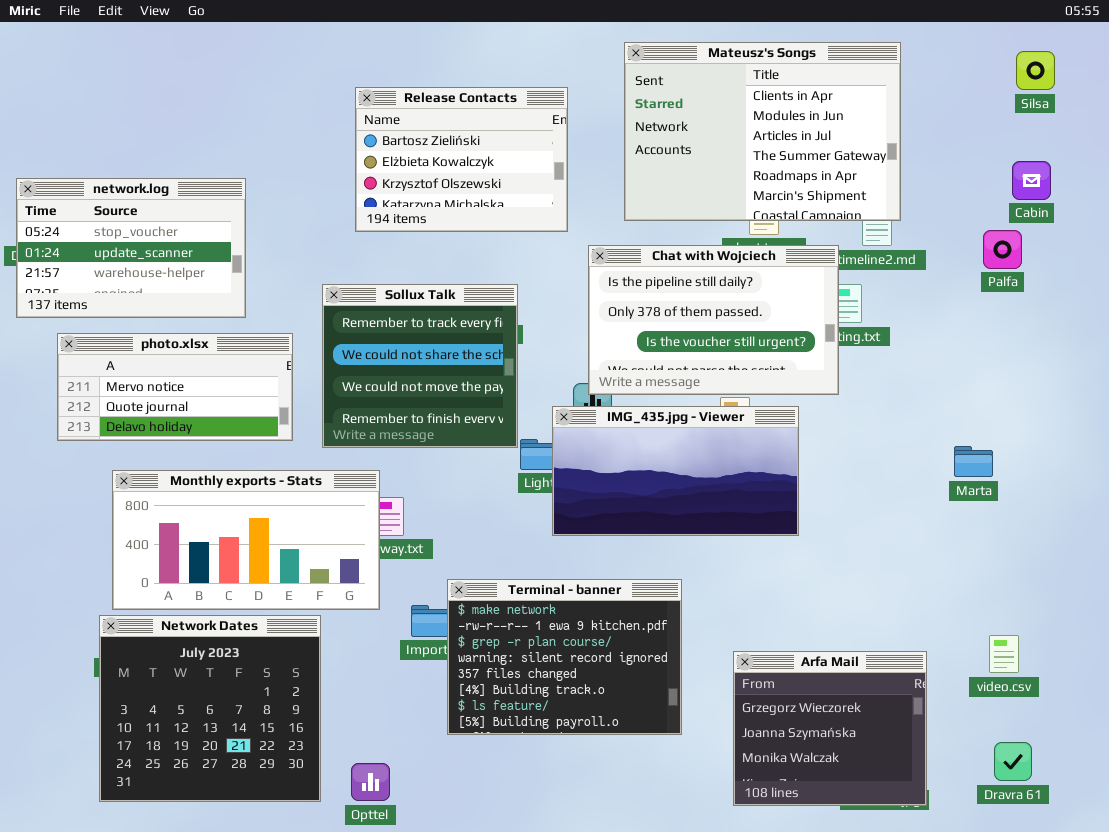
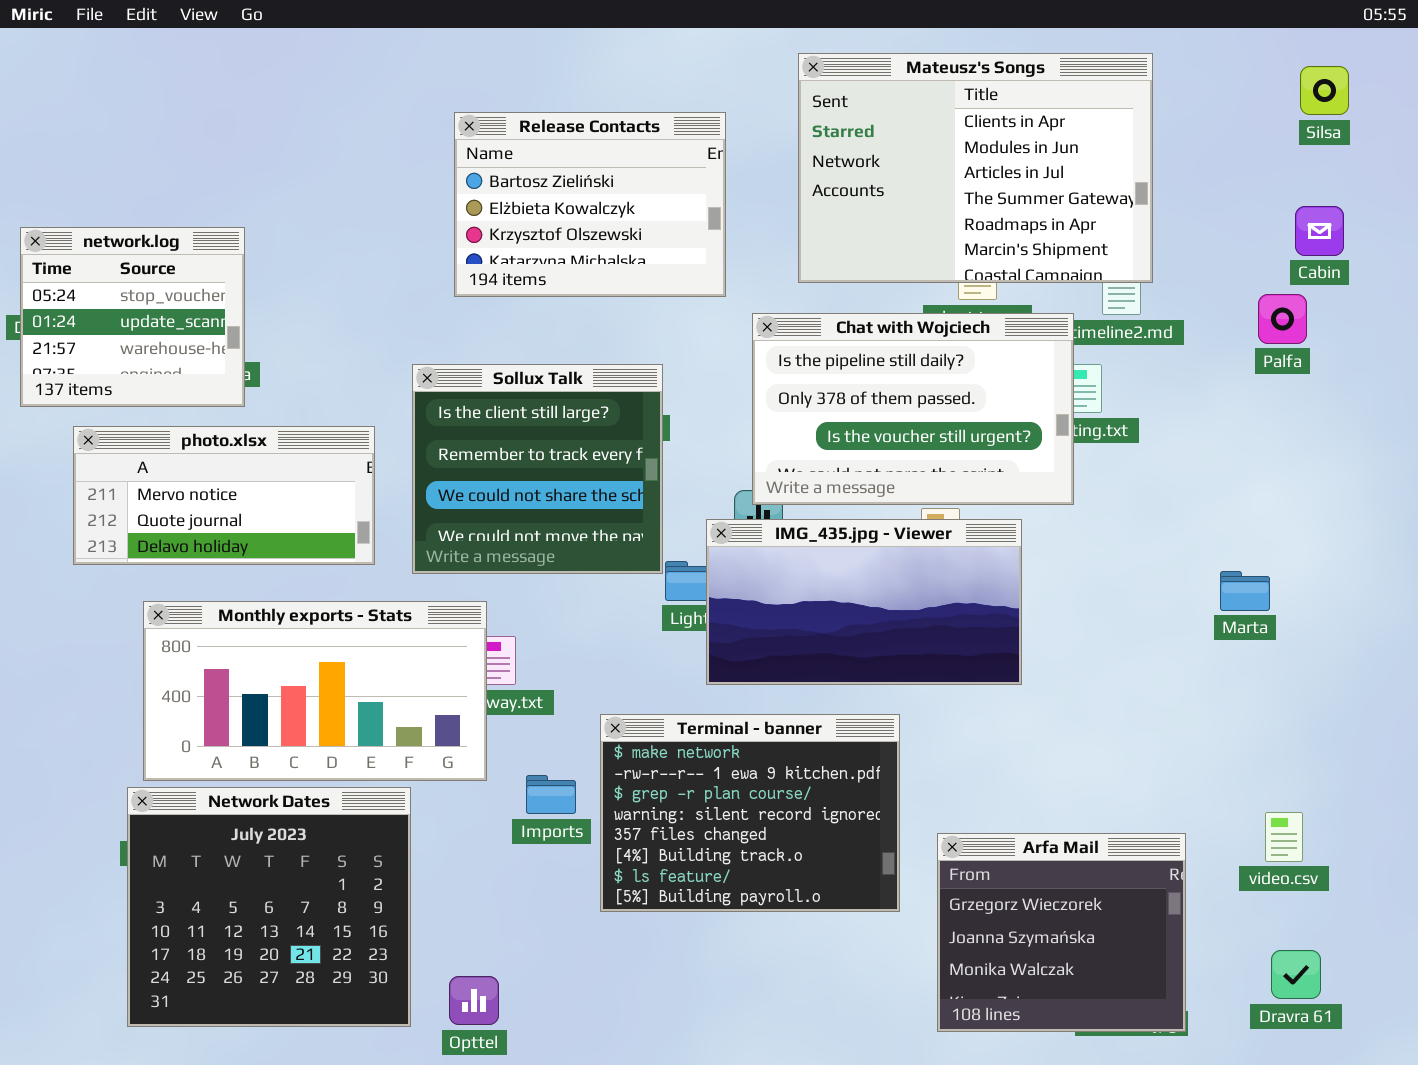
network.log: [16,178,246,318] -> [20,227,245,407], resized
Sollux Talk: [322,284,518,448] -> [412,364,663,574], scrolled up 1 row
Terminal - banner: [447,579,682,735] -> [600,714,900,912], moved

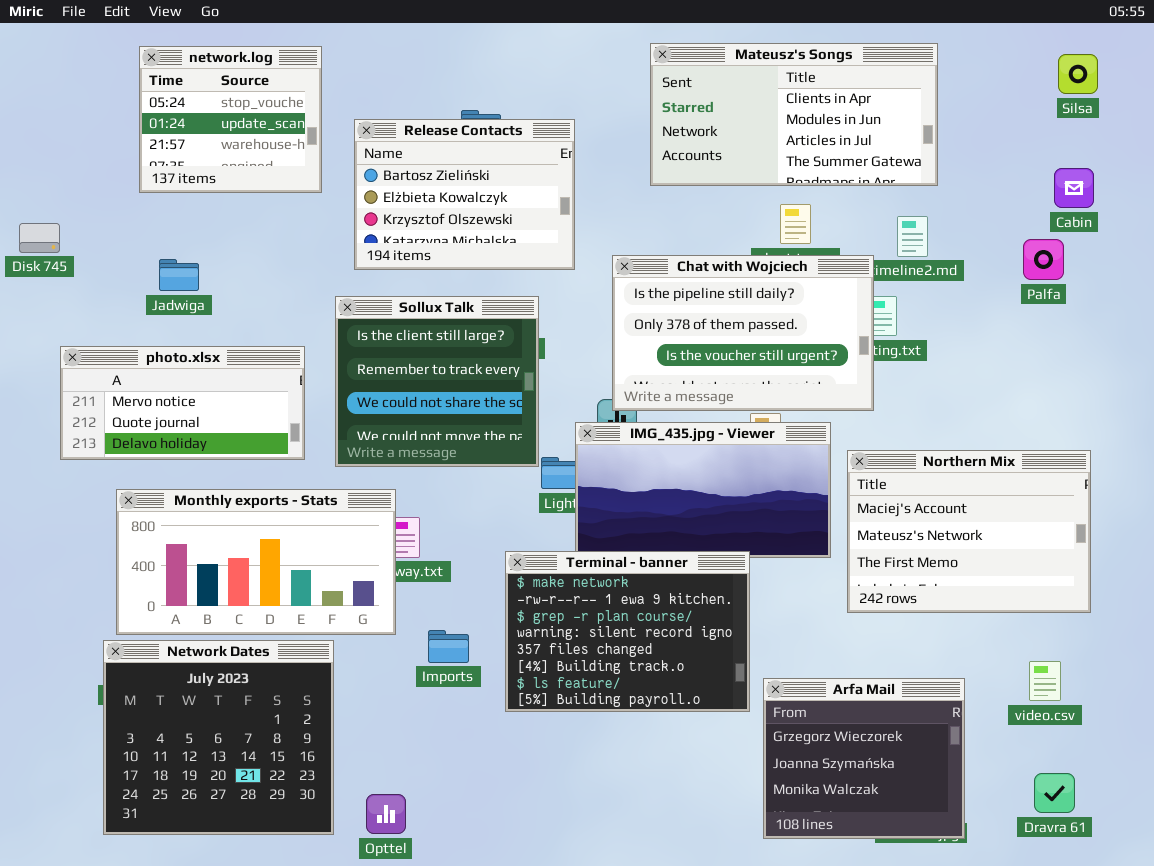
Mateusz's Songs: [798,53,1153,283] -> [650,43,938,186], resized
Release Contacts: [454,112,726,297] -> [354,119,575,270], moved
network.log: [20,227,245,407] -> [139,46,322,193], moved
Northern Mix: none -> [847,450,1091,613], opened
Terminal - banner: [600,714,900,912] -> [505,551,750,712], moved

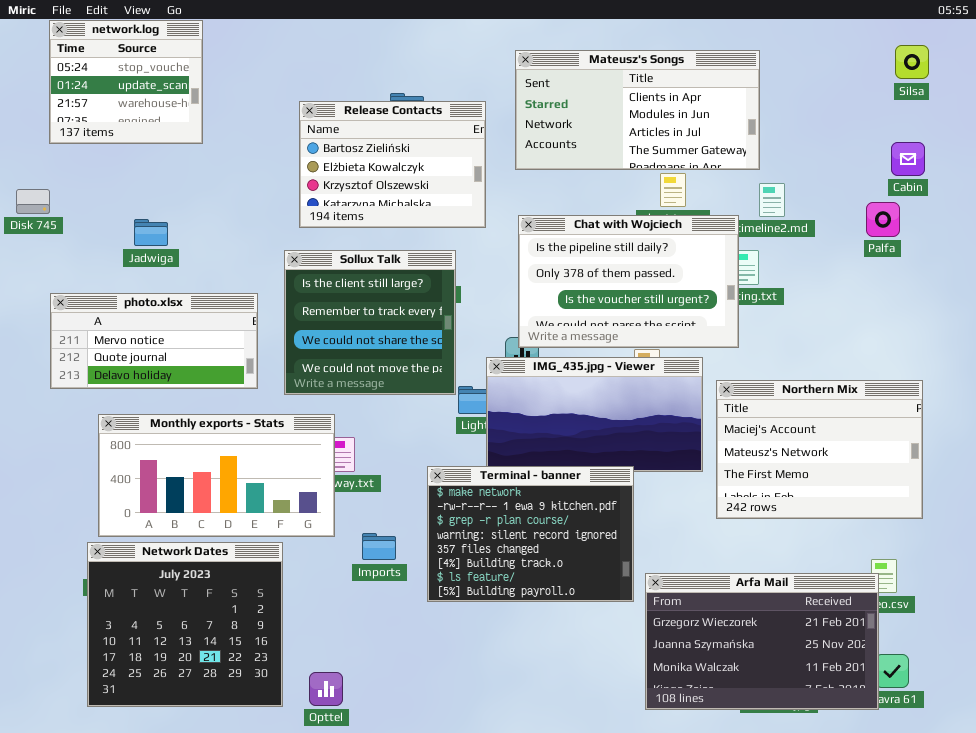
Mateusz's Songs: [650,43,938,186] -> [515,50,760,170], moved
network.log: [139,46,322,193] -> [49,20,203,144], moved
Arfa Mail: [763,678,965,839] -> [645,573,879,710], resized

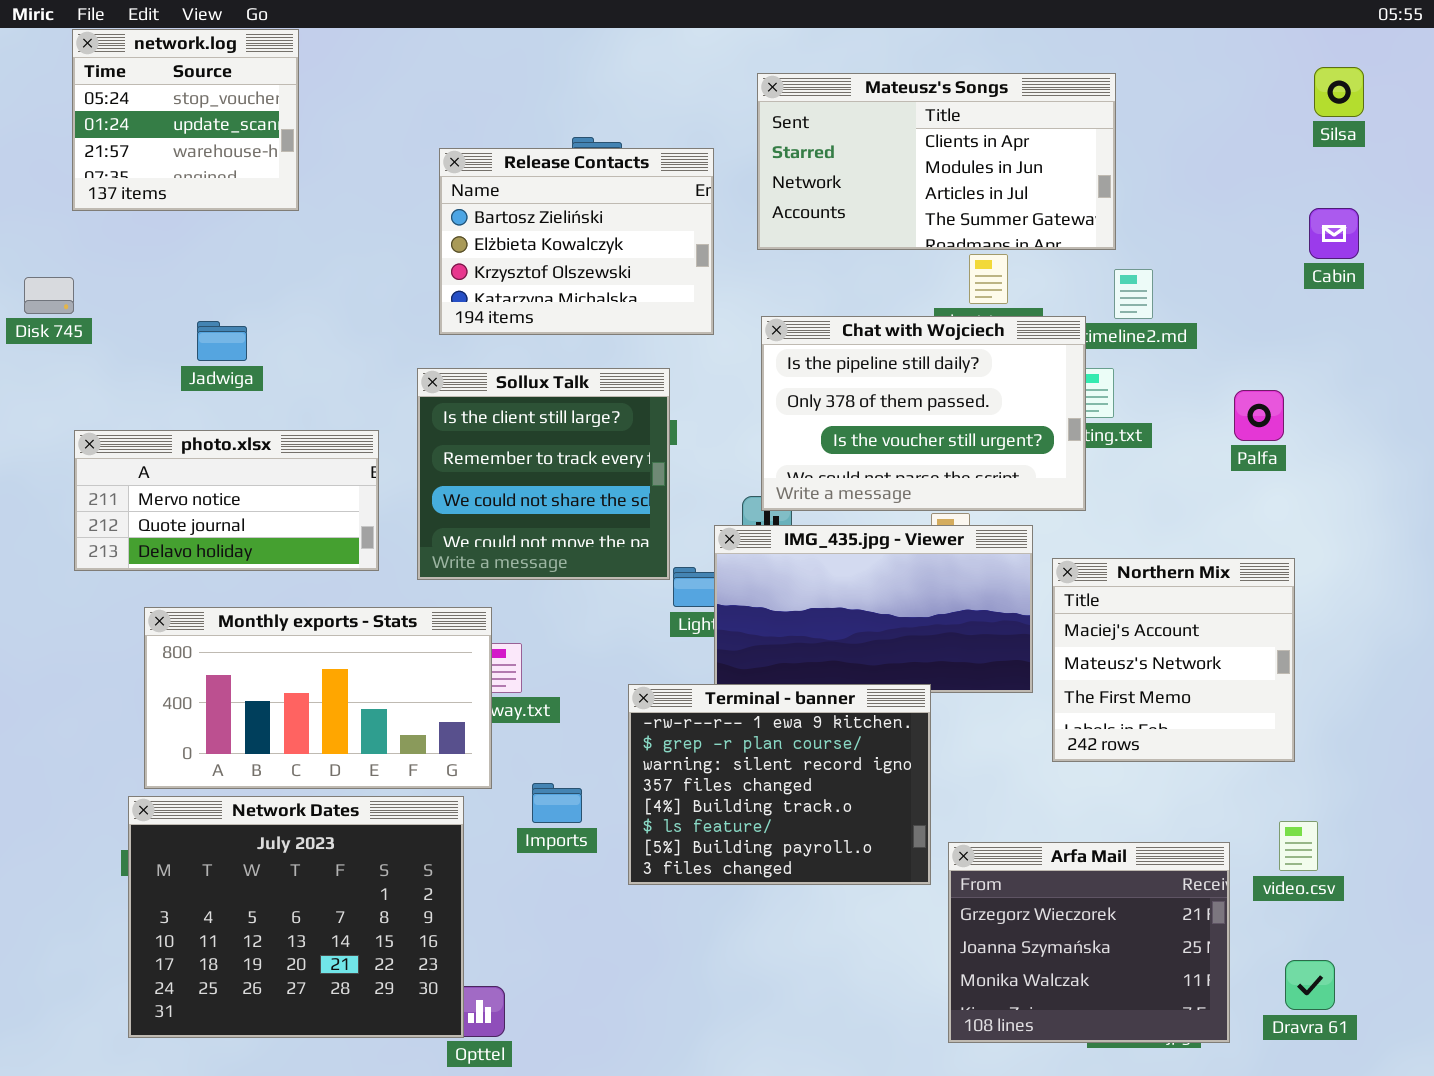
Palfa: [866,202,900,237] -> [1234,390,1284,441], moved
Northern Mix: [716,380,923,519] -> [1052,558,1295,762], resized
Terminal - banner: [427,466,634,602] -> [628,684,931,885], scrolled down 1 row
Network Dates: [87,542,283,707] -> [128,796,464,1038], resized
Arfa Mail: [645,573,879,710] -> [948,842,1230,1043], resized

